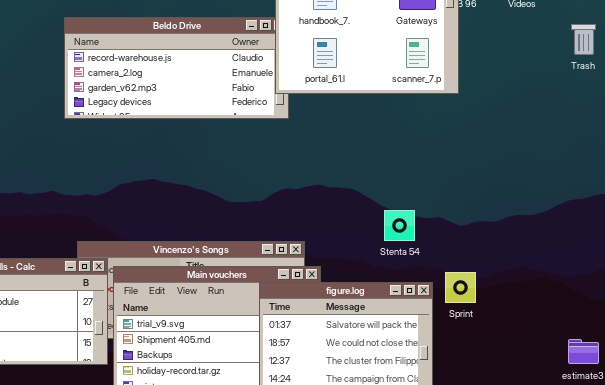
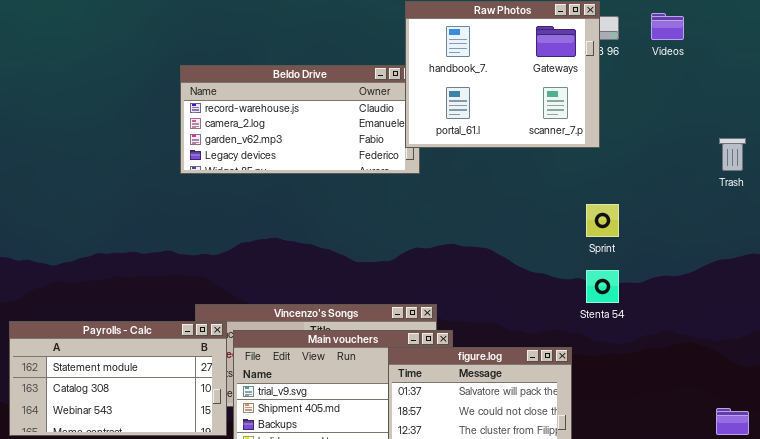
Trash: [571,24,596,55] -> [719,138,746,171], moved
Stenta 54: [384,210,415,241] -> [586,270,619,303], moved
Sprint: [445,272,476,303] -> [586,204,619,237], moved

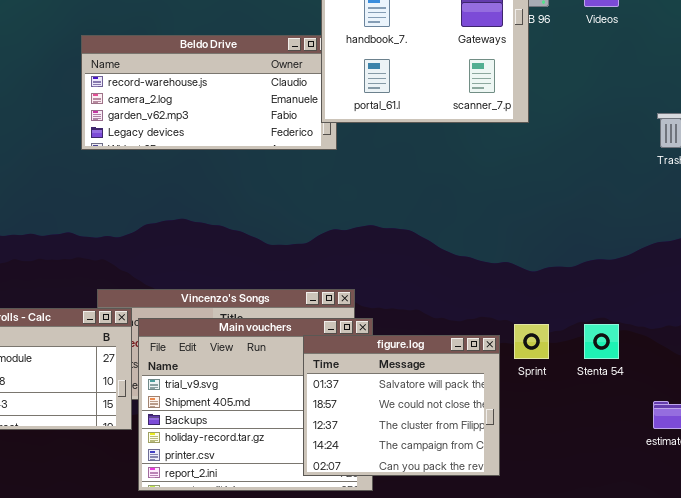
Sprint: [586,204,619,237] -> [514,324,549,359], moved
Stenta 54: [586,270,619,303] -> [584,324,619,359], moved

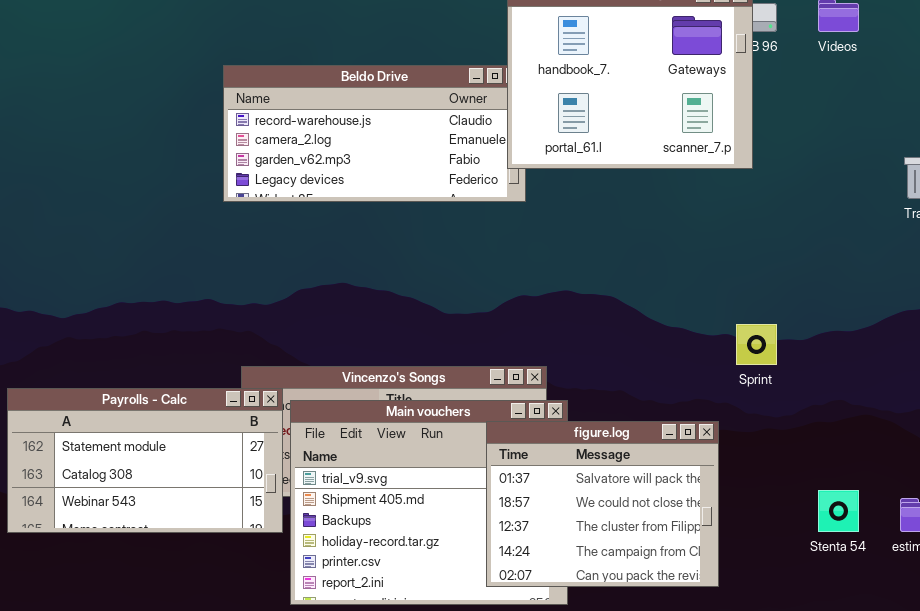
Sprint: [514,324,549,359] -> [736,324,777,365], moved
Stenta 54: [584,324,619,359] -> [818,490,859,532], moved

